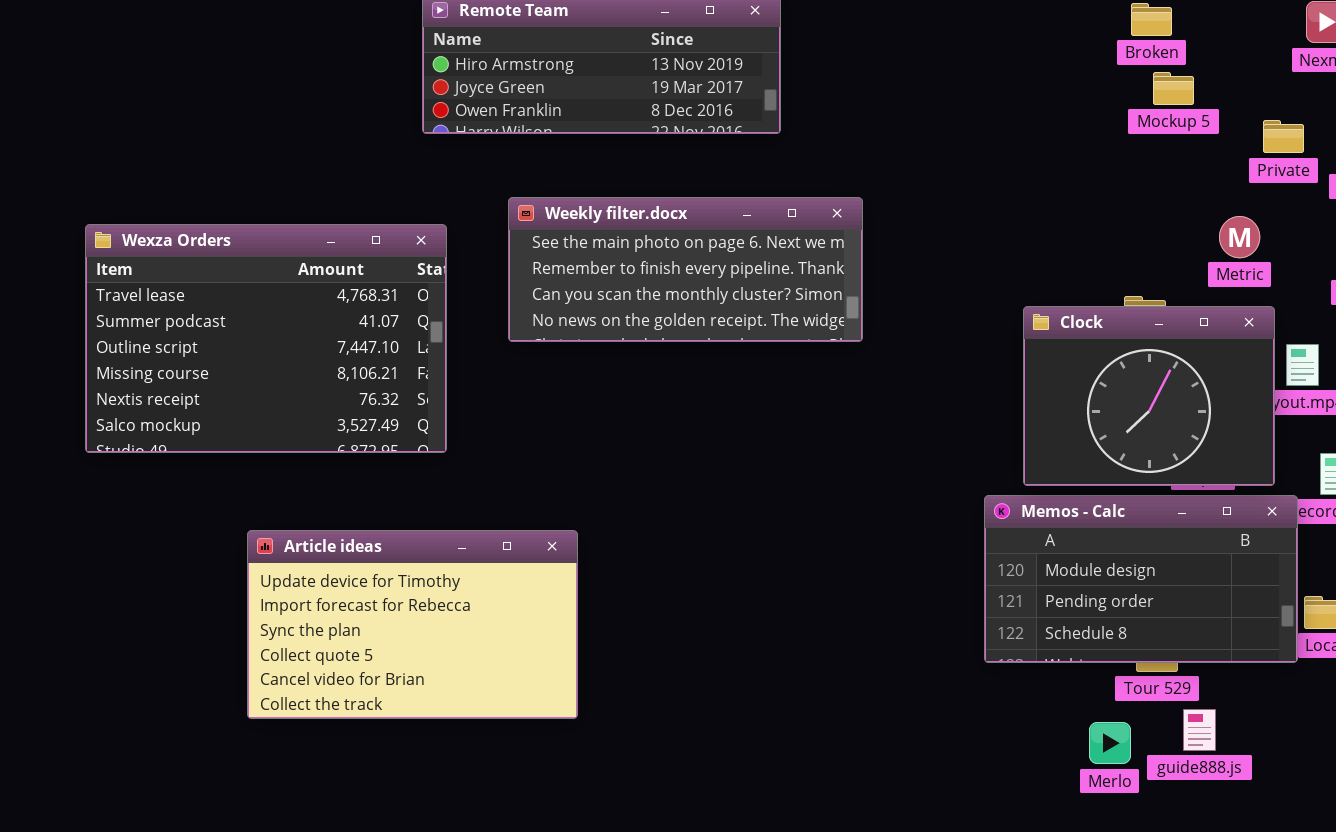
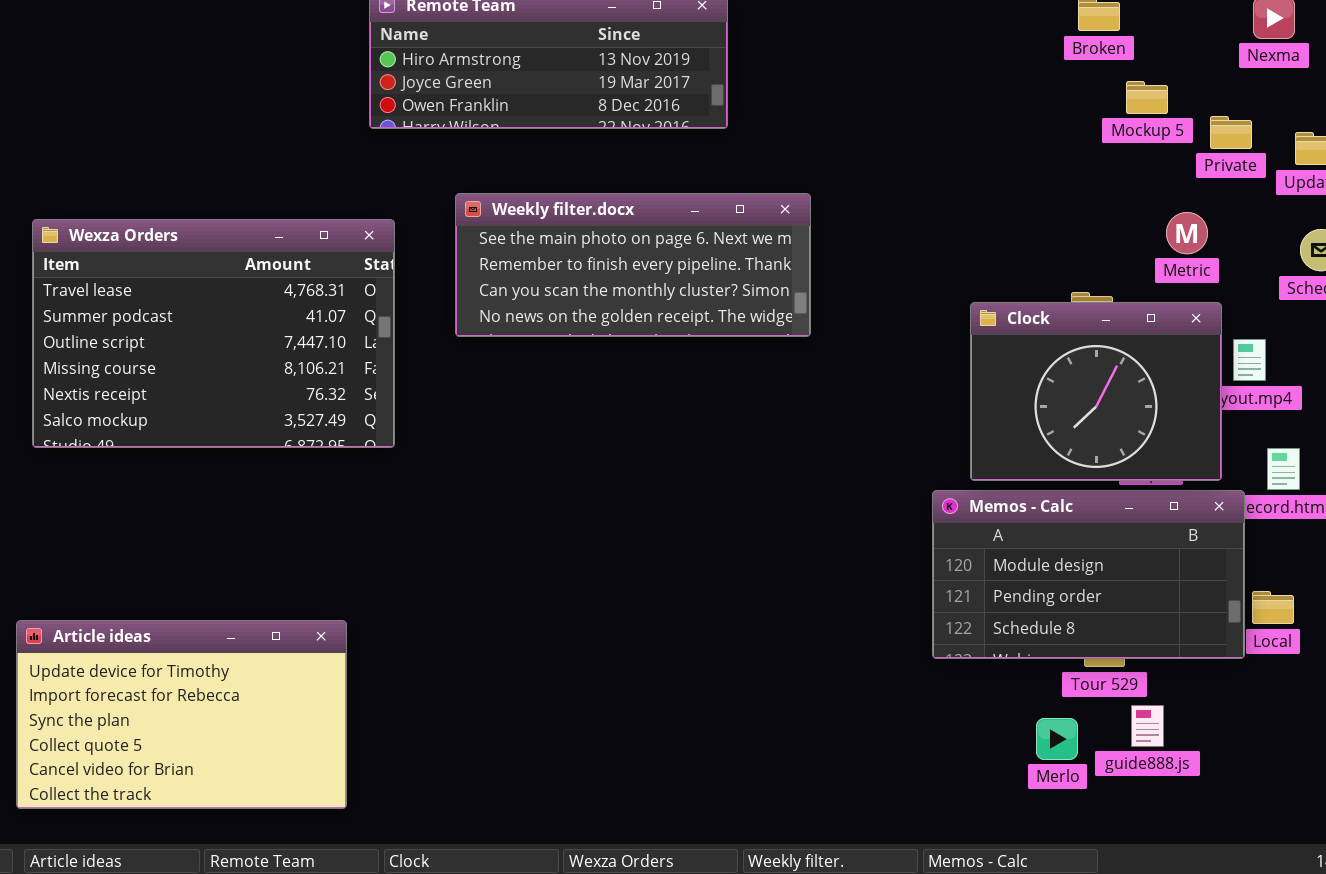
Mockup 5: [1153,72,1194,105] -> [1126,81,1168,114], moved
Article ideas: [247,530,578,719] -> [16,620,347,809], moved

